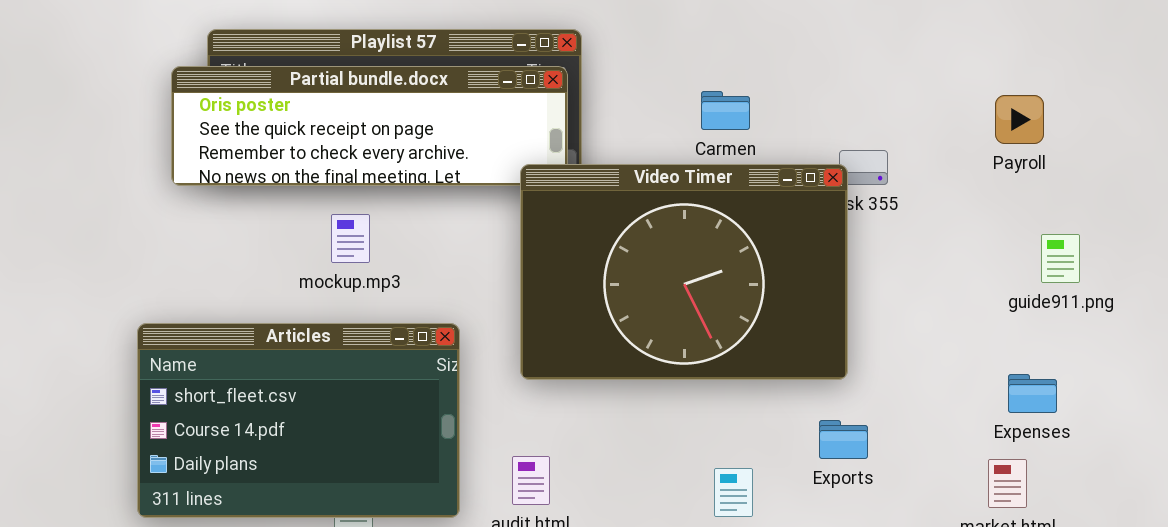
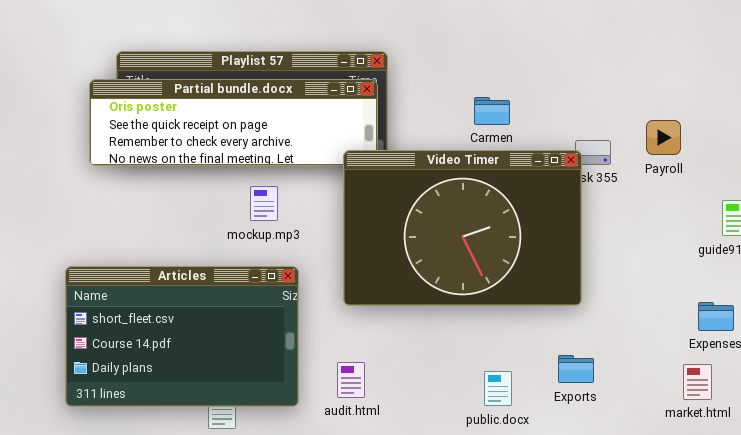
Payroll: [995,95,1044,144] -> [646,120,681,155], moved
mockup.mp3: [331,214,370,263] -> [250,186,278,221], moved
Exports: [819,420,868,459] -> [558,355,594,383], moved

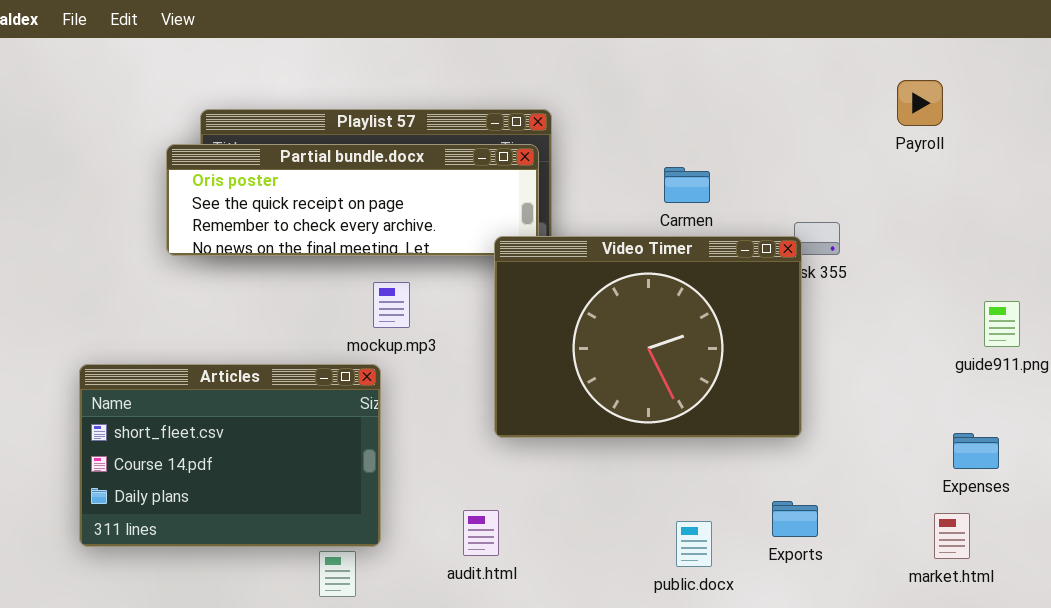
Payroll: [646,120,681,155] -> [897,80,943,126], moved
Articles: [65,266,299,407] -> [79,364,381,547], moved
audit.html: [337,362,365,398] -> [463,510,499,556], moved

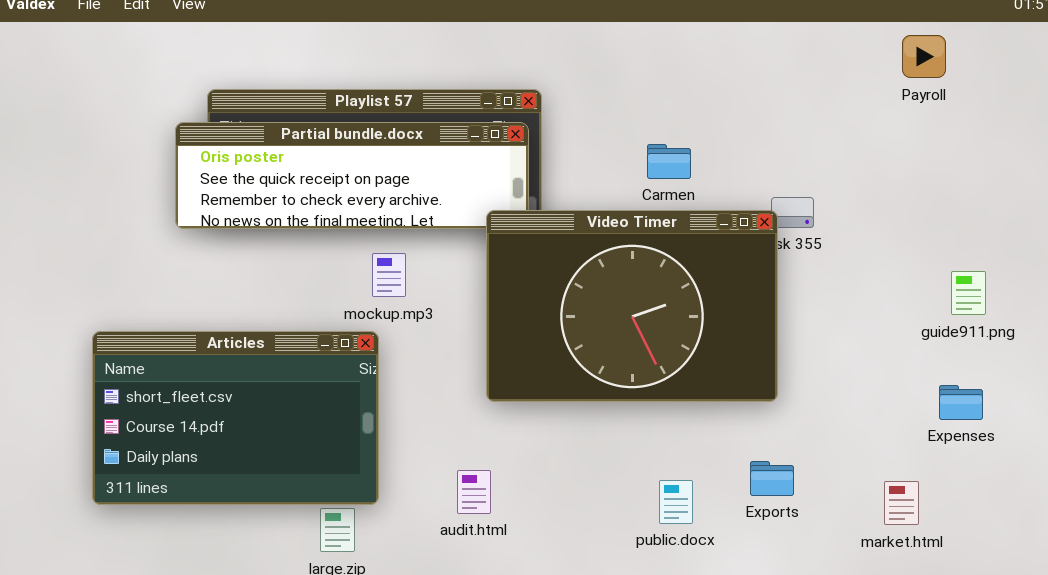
Payroll: [897,80,943,126] -> [902,35,946,78], moved
Expenses: [953,433,999,469] -> [939,385,983,420], moved
market.html: [934,513,970,559] -> [884,481,919,525], moved

